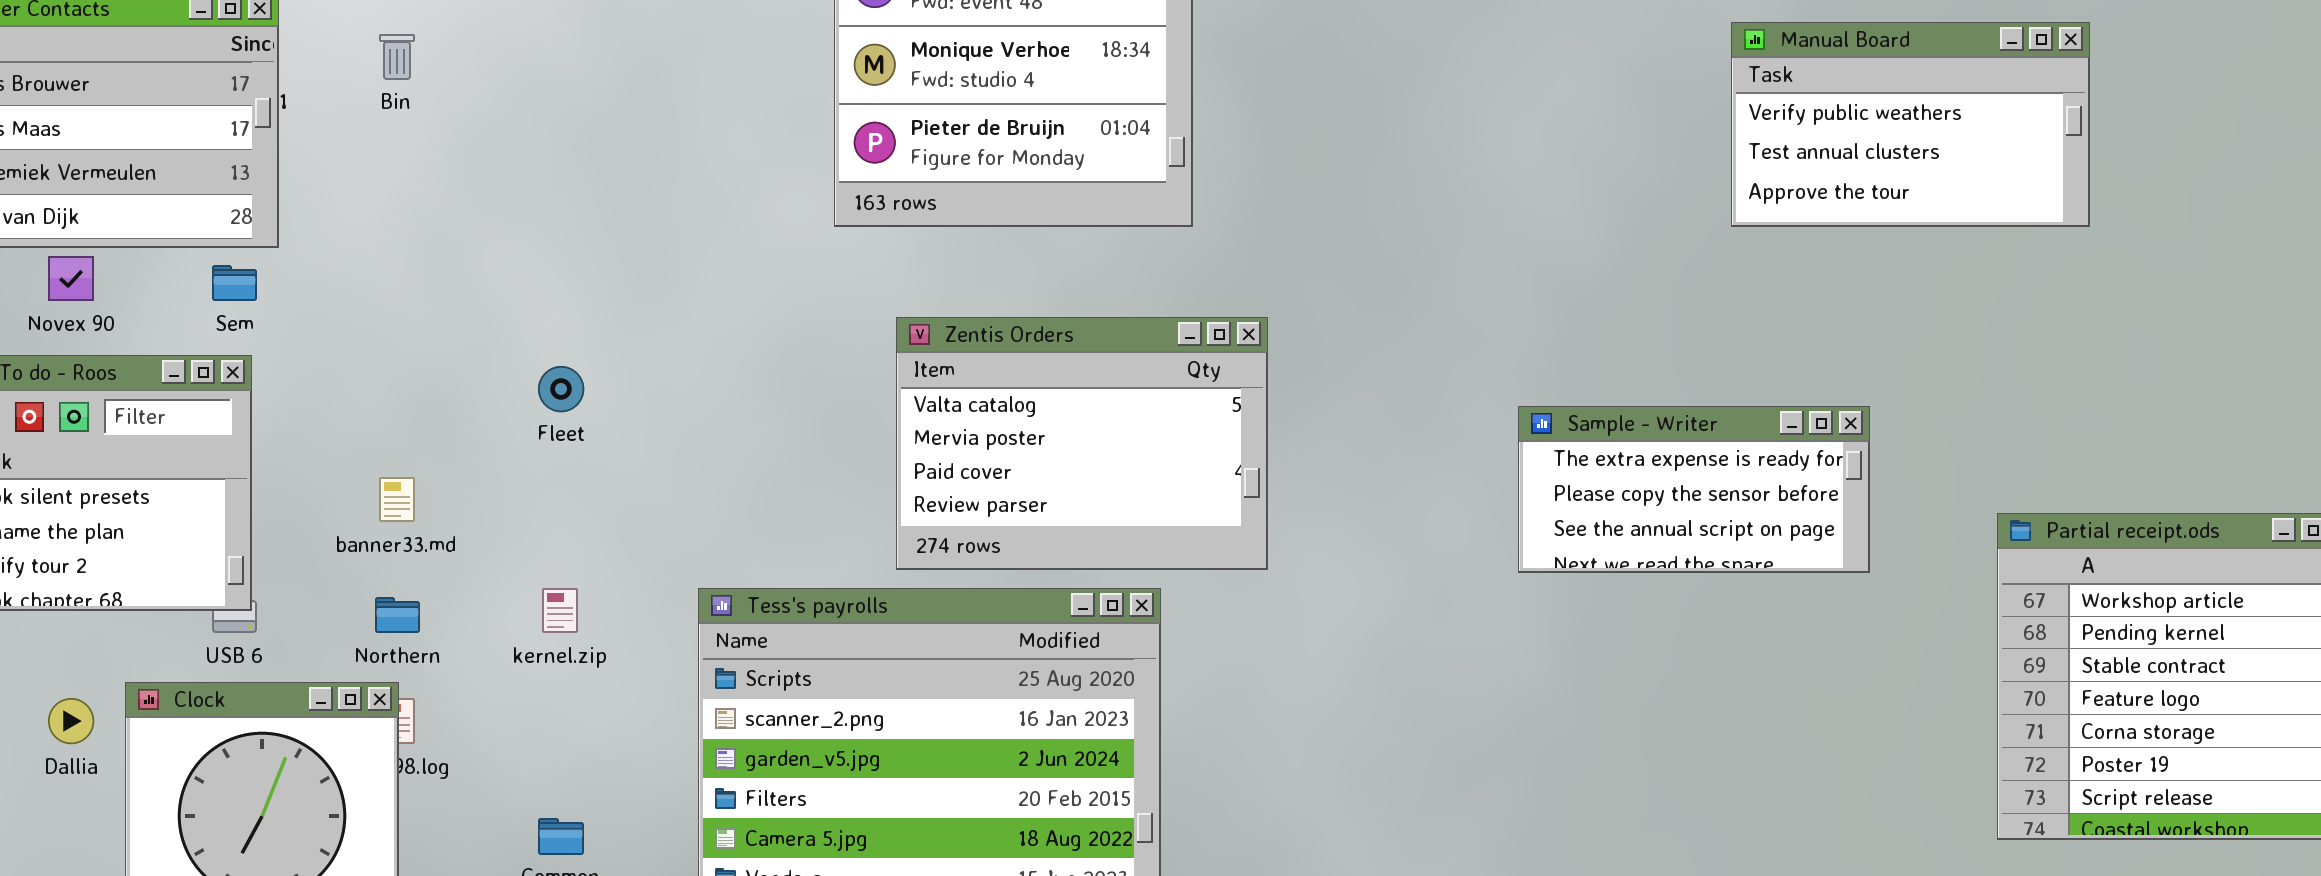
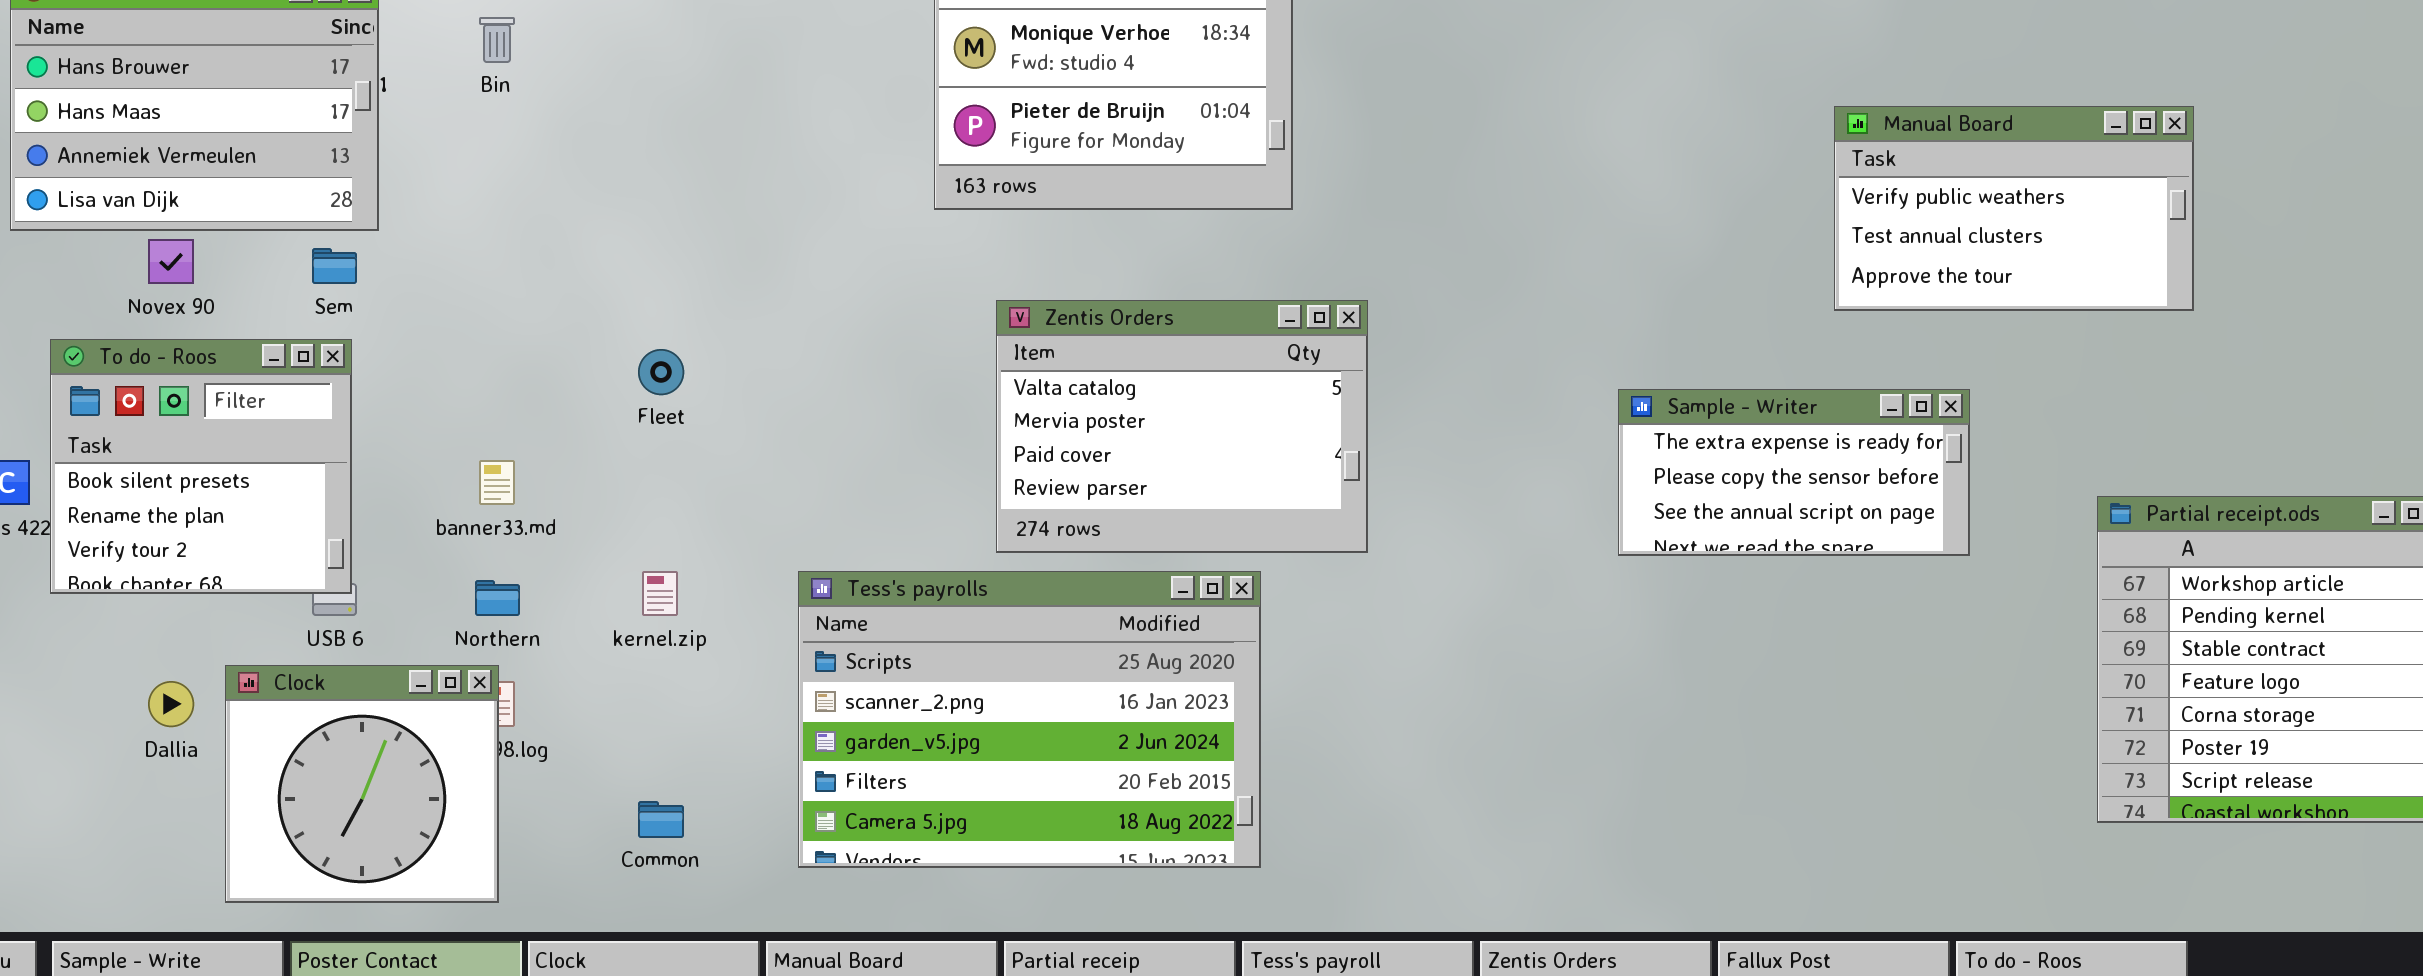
Manual Board: [1731,22,2090,227] -> [1834,106,2194,311], moved

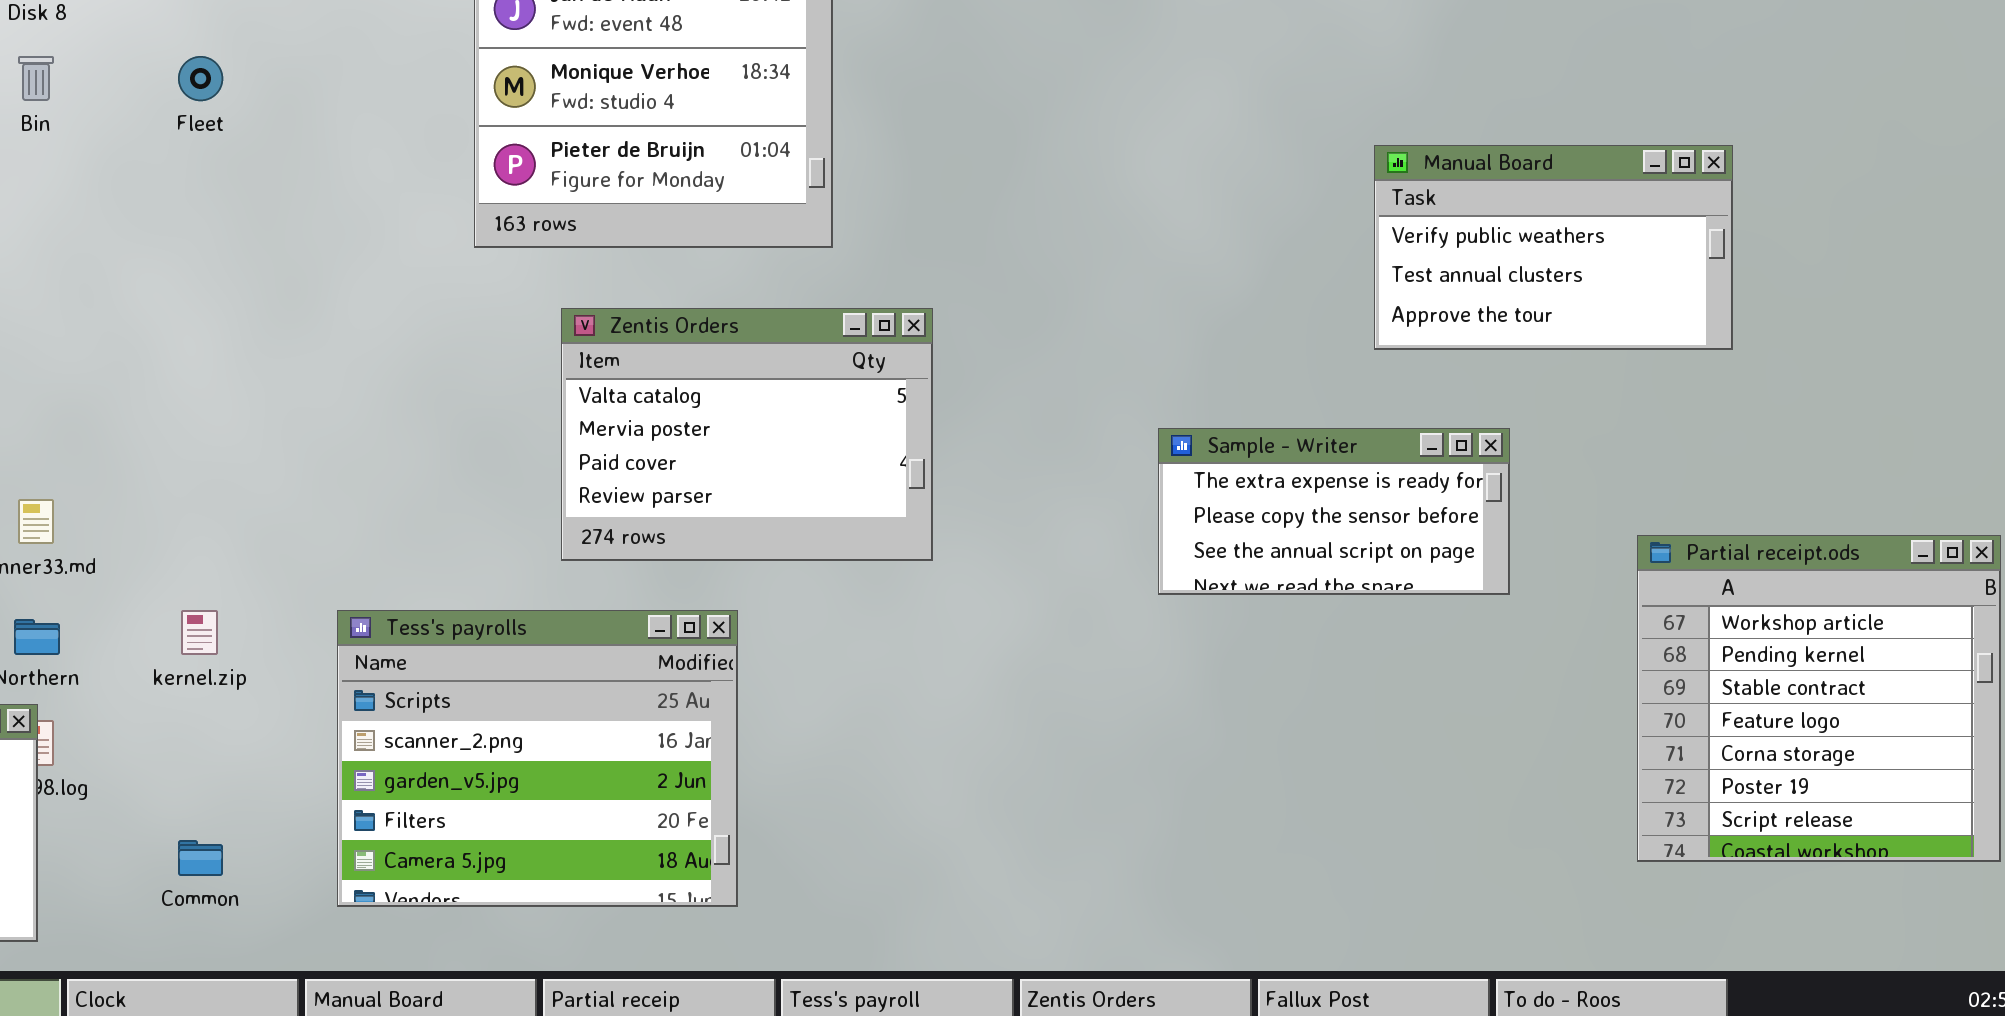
Zentis Orders: [996,300,1368,553] -> [561,308,933,561], moved
Fleet: [638,349,684,395] -> [178,56,223,101], moved
Tess's payrolls: [798,571,1261,868] -> [337,610,738,907], resized

